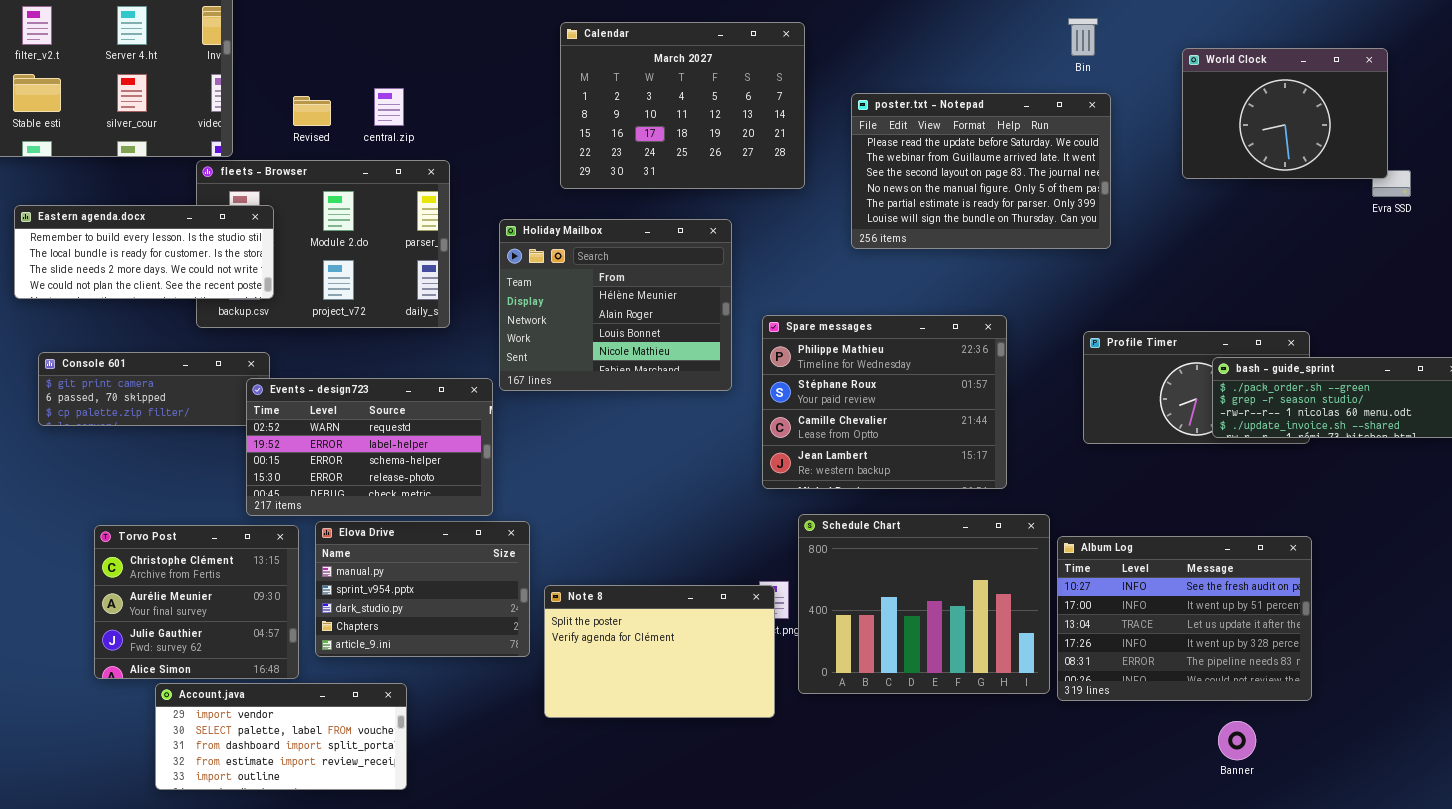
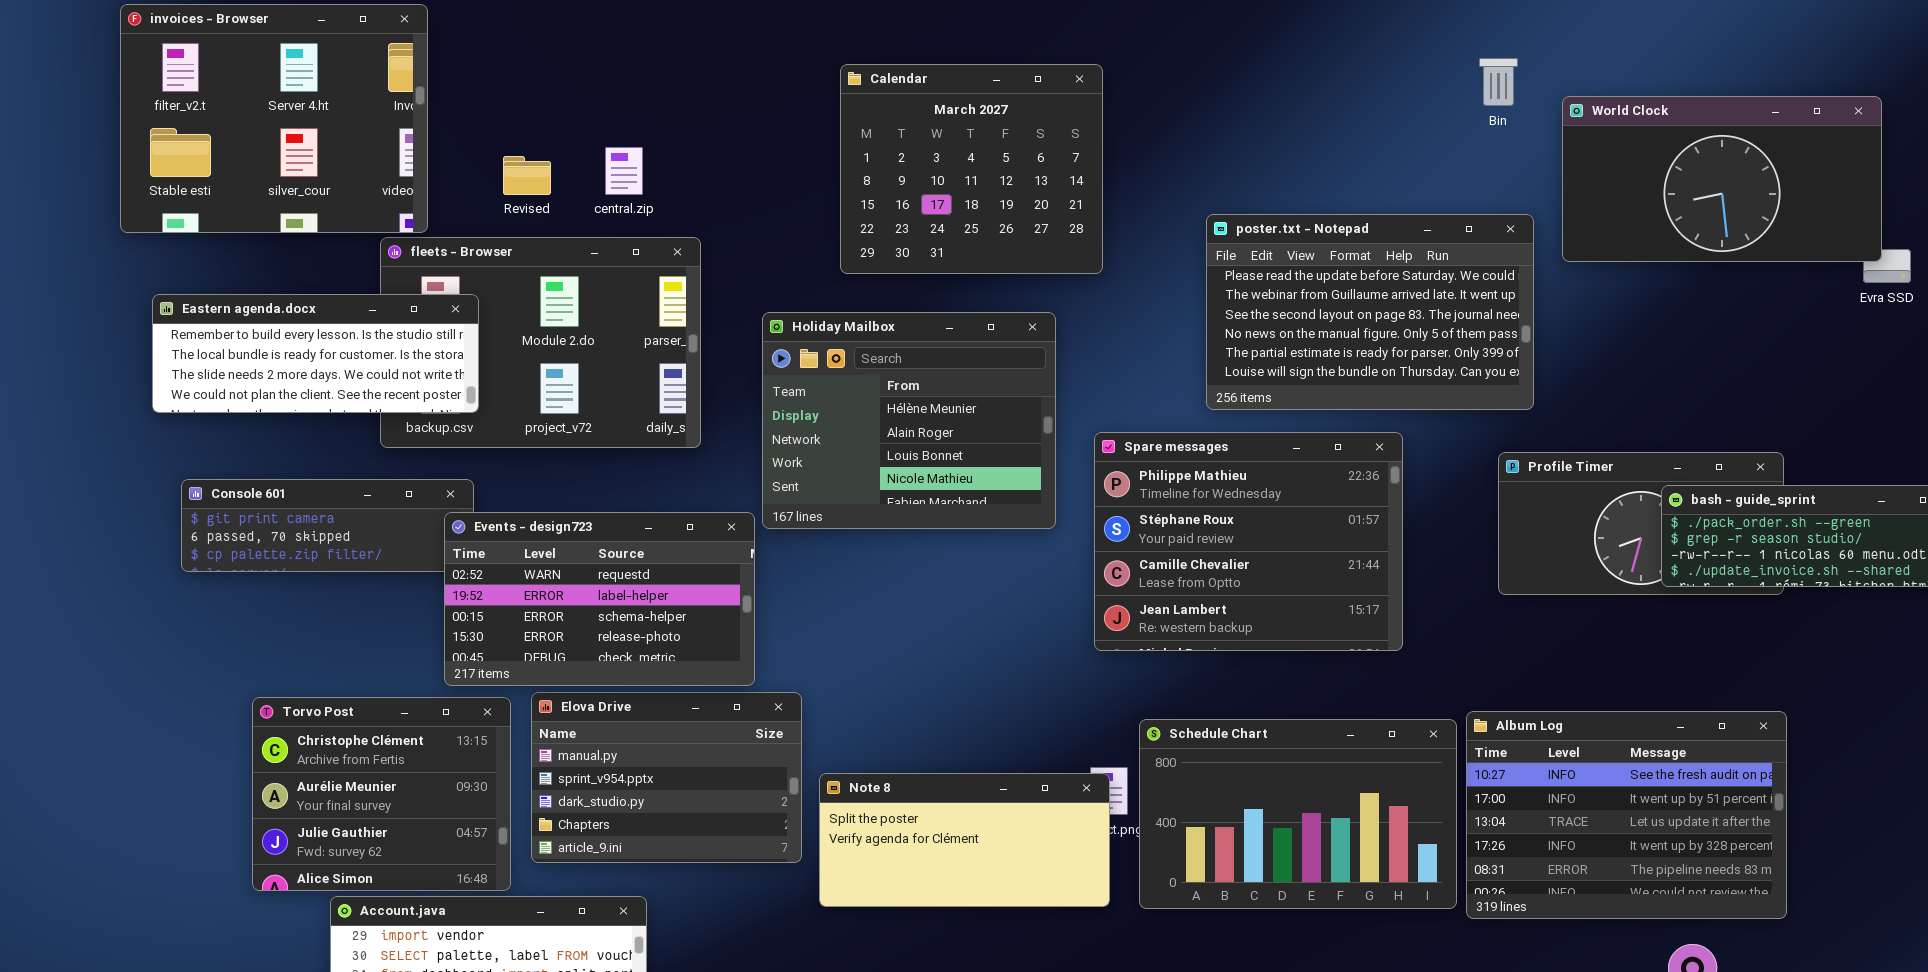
Calendar: [560,22,805,189] -> [840,64,1103,274], resized
World Clock: [1182,48,1388,179] -> [1562,96,1882,262], resized
poster.txt - Notepad: [851,93,1111,249] -> [1206,214,1534,410], moved
Schedule Chart: [798,514,1050,694] -> [1139,719,1457,909], resized
Note 8: [544,585,775,718] -> [819,773,1110,907], resized

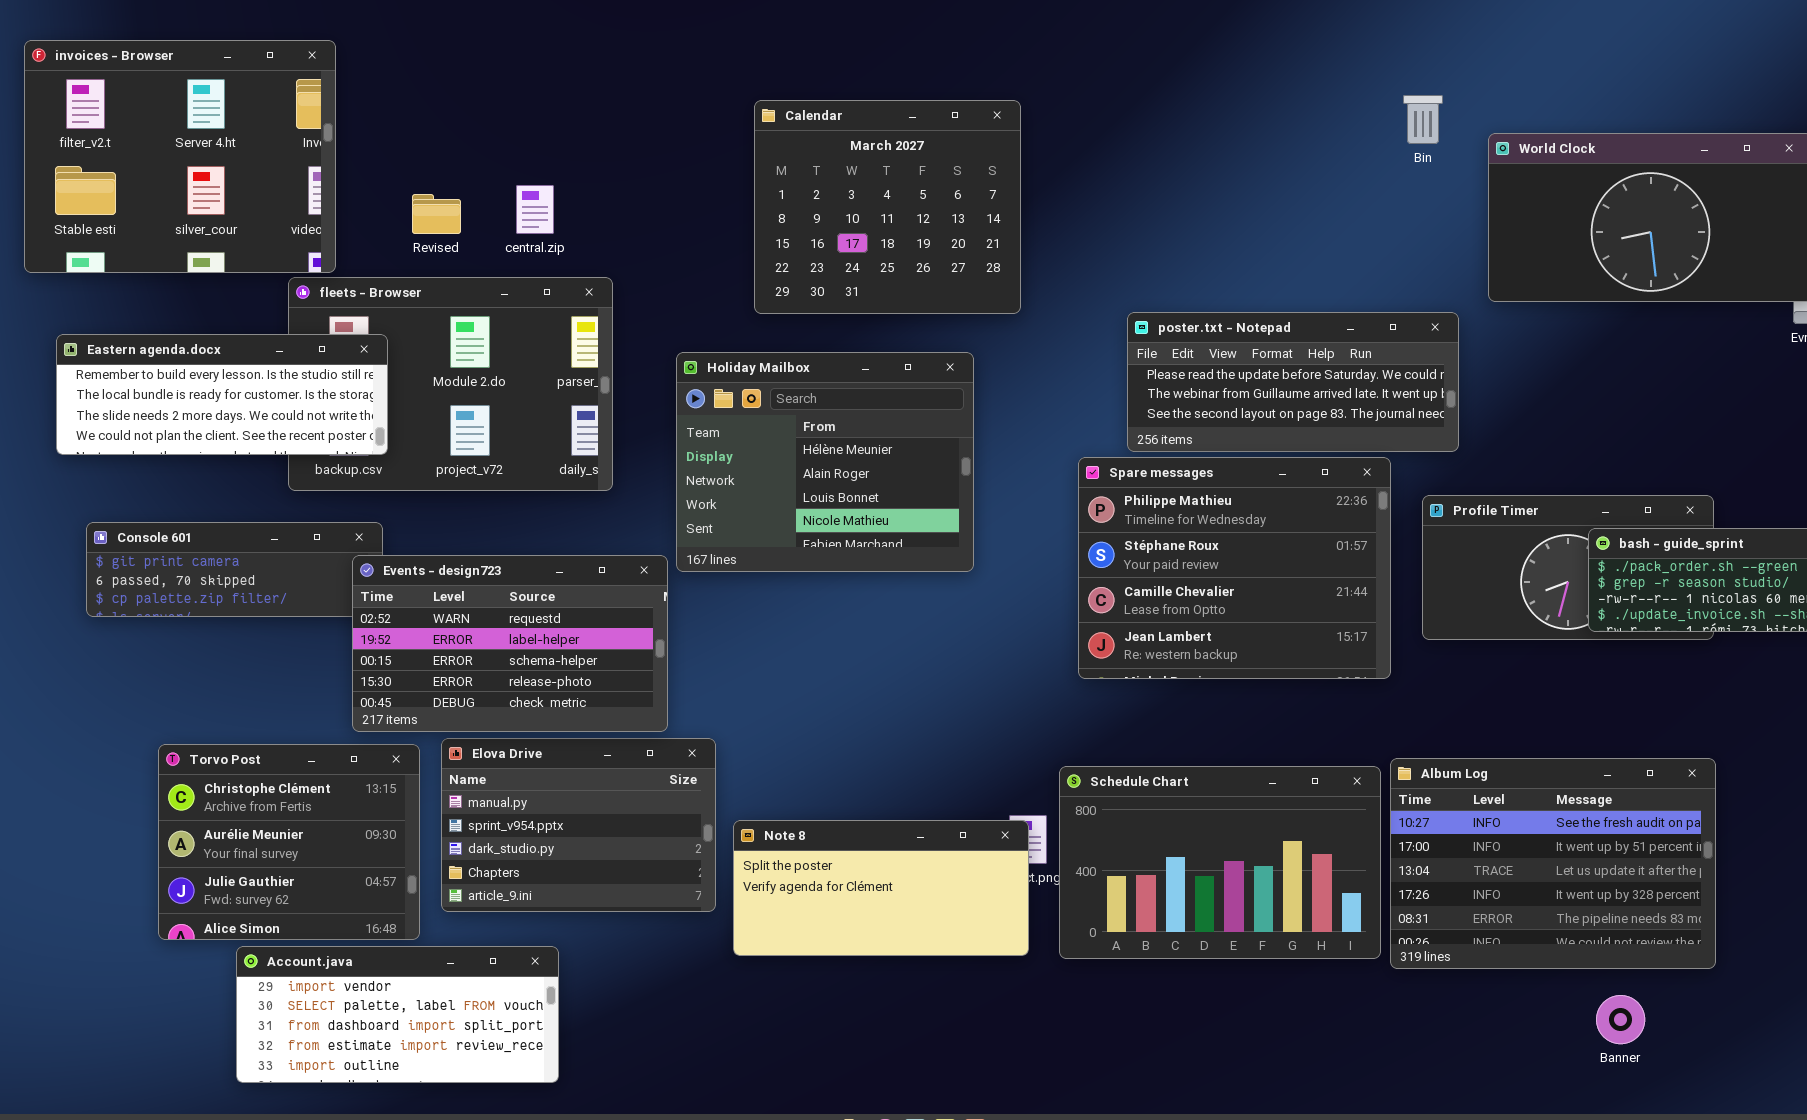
poster.txt - Notepad: [1206,214,1534,410] -> [1127,312,1459,452], resized
Spare messages: [1094,432,1403,651] -> [1078,457,1391,679], moved

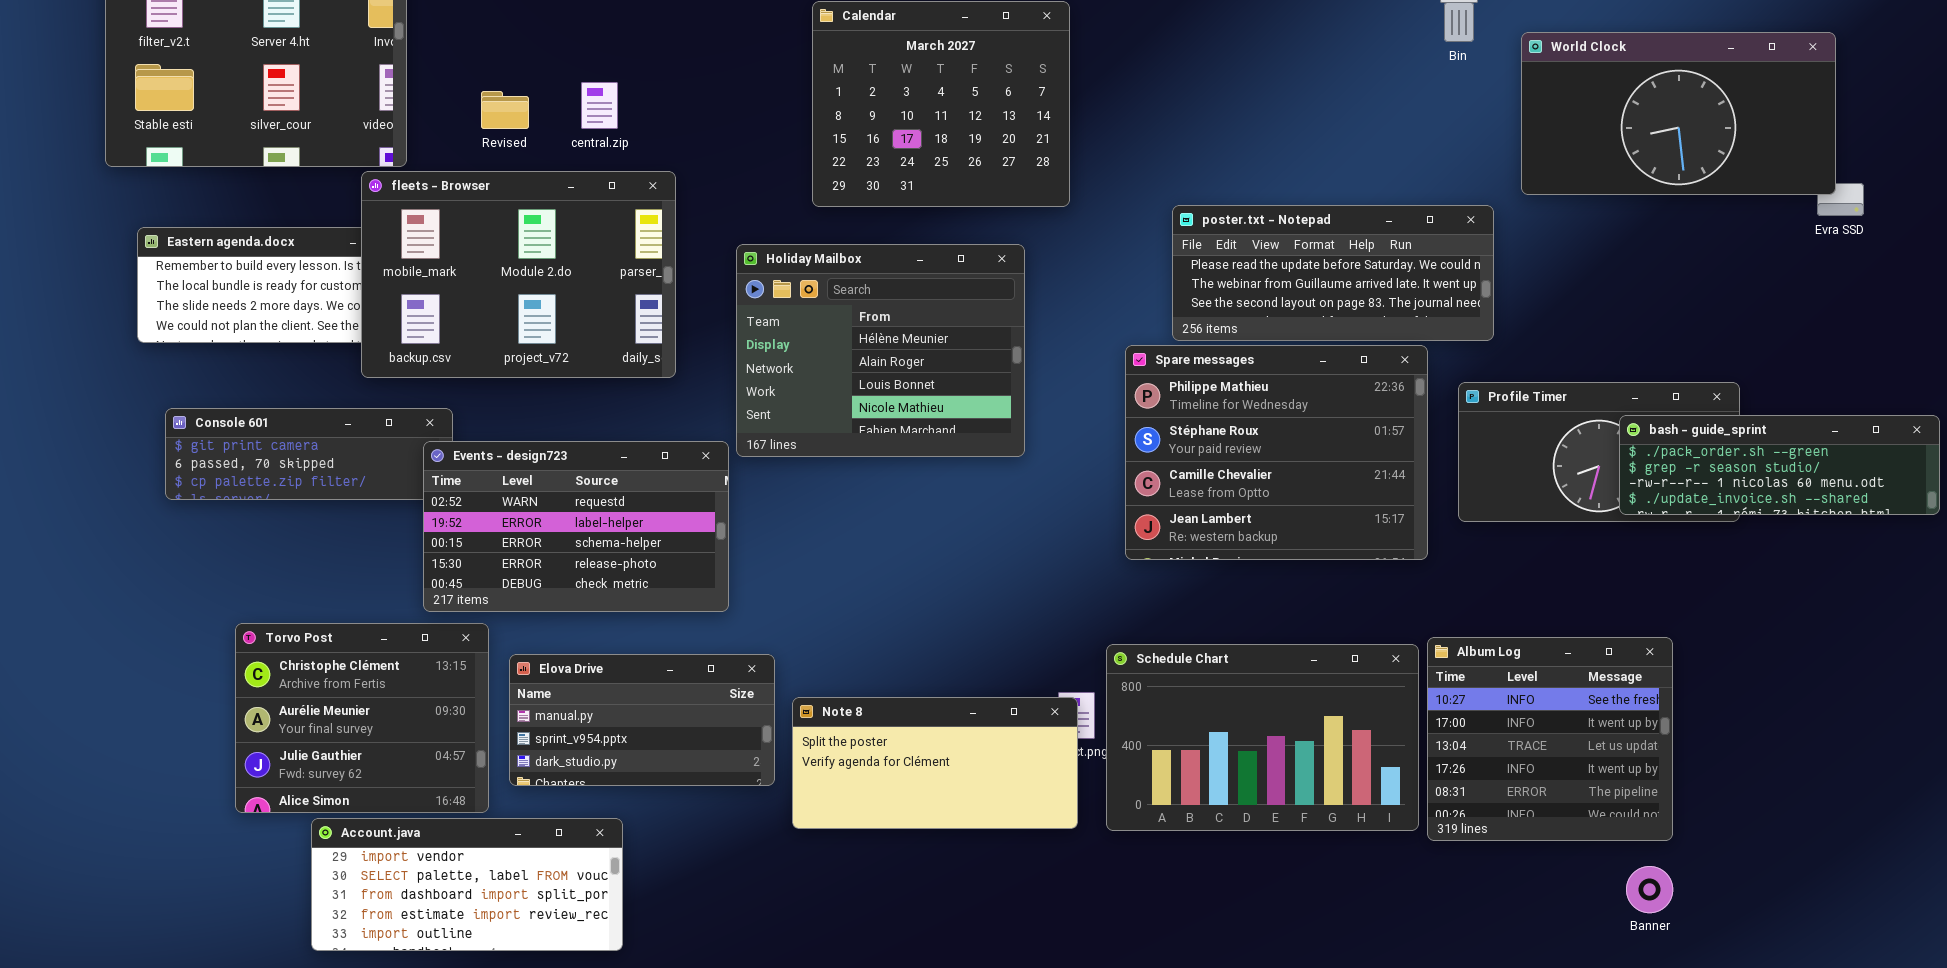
fleets - Browser: [288,277,613,491] -> [361,171,676,378], raised
Elova Drive: [441,738,716,912] -> [509,654,775,786], resized
Album Log: [1390,758,1716,969] -> [1427,637,1673,841], resized

